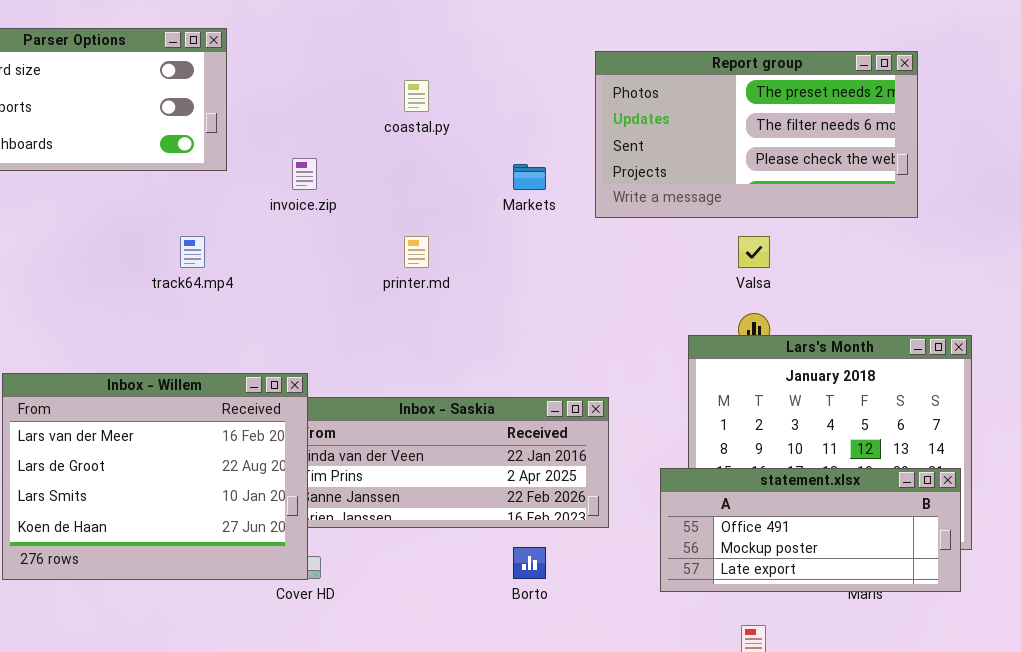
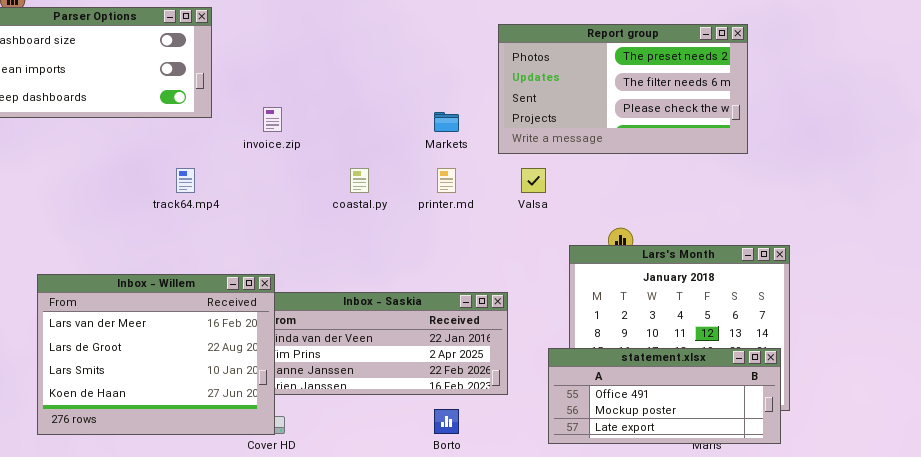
coastal.py: [404,80,429,112] -> [350,168,369,193], moved
printer.md: [404,236,429,268] -> [437,168,456,193], moved
Valsa: [738,236,770,268] -> [521,168,546,193], moved

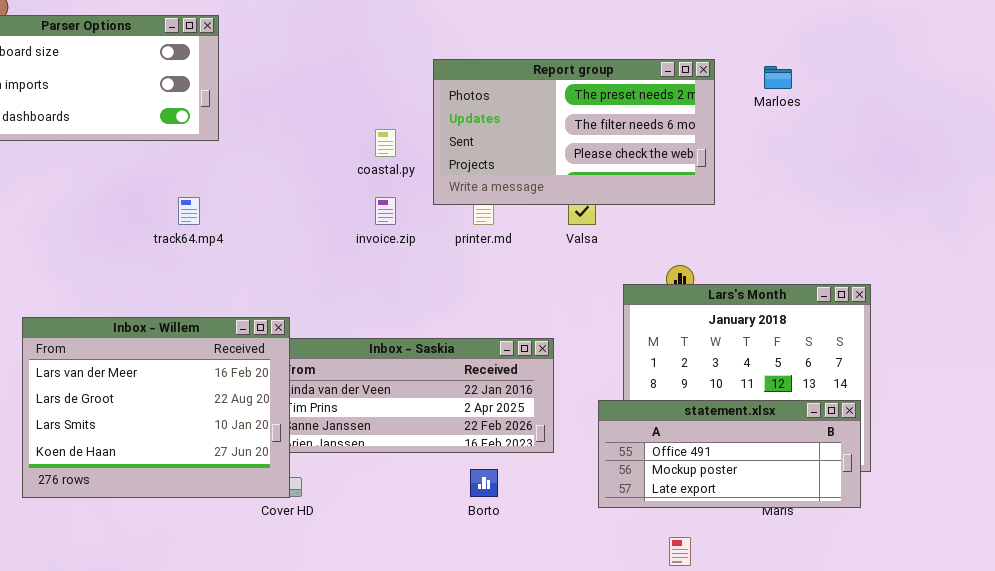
Report group: [498,24,748,154] -> [433,59,715,205], moved
invoice.zip: [263,107,282,132] -> [375,197,396,225], moved
coastal.py: [350,168,369,193] -> [375,129,396,157], moved

